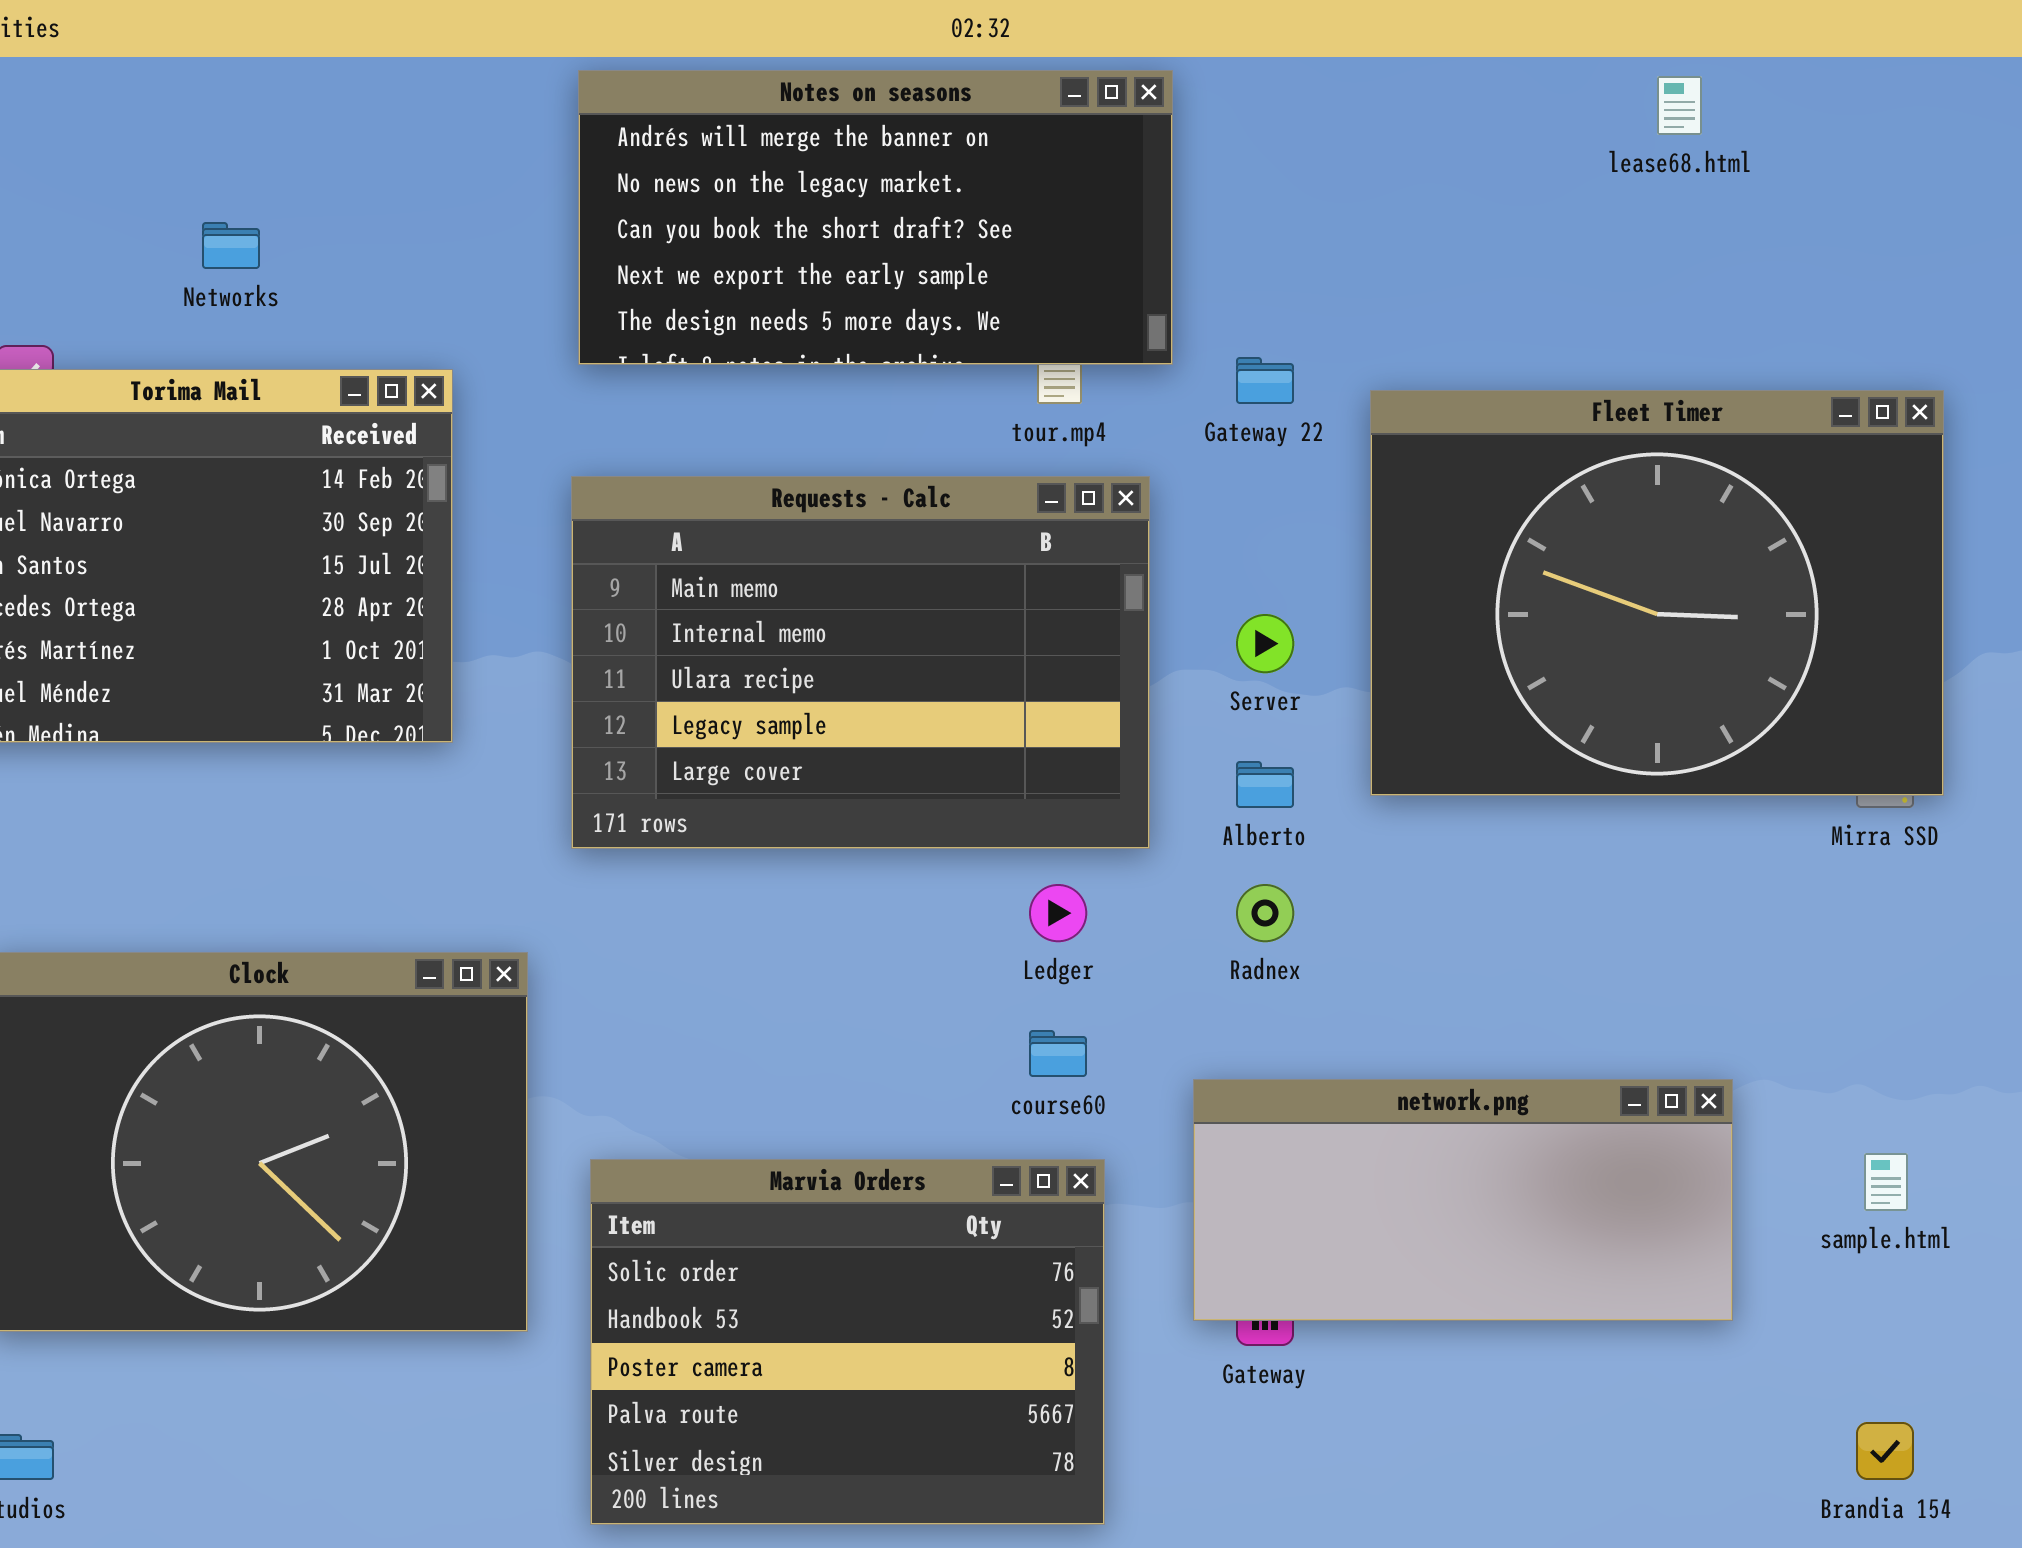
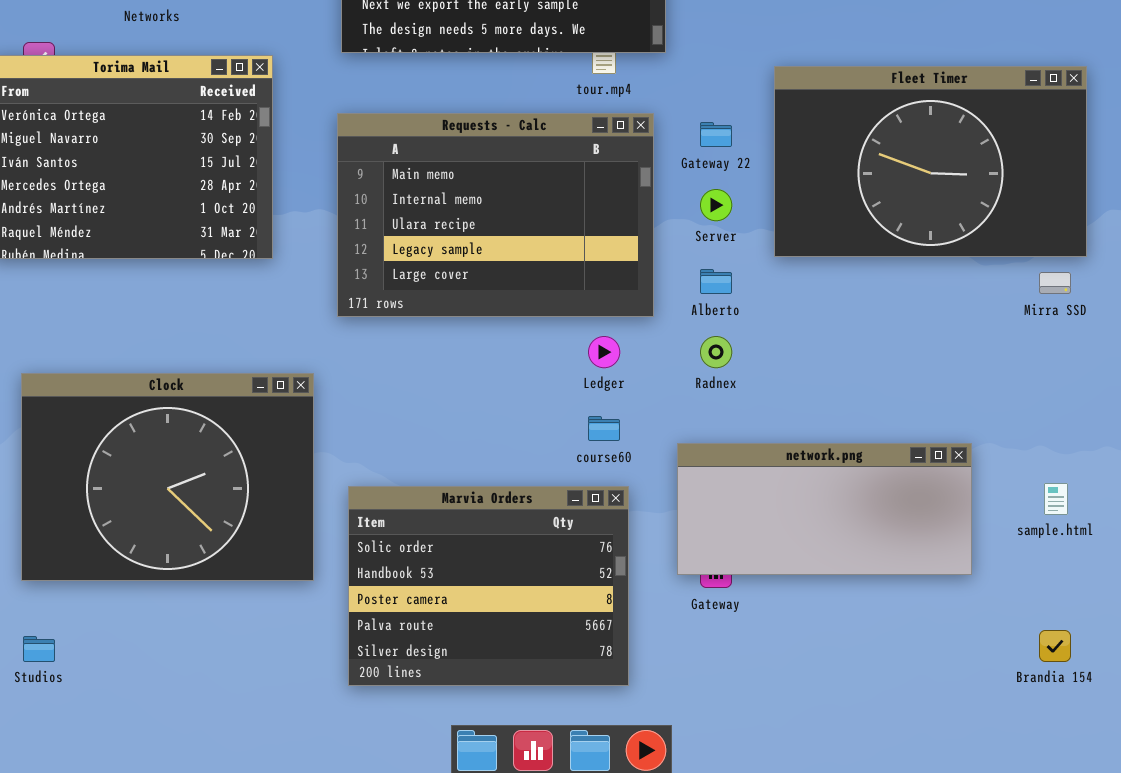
Gateway 22: [1236,357,1294,404] -> [700,122,732,147], moved
Fleet Timer: [1370,390,1944,796] -> [774,66,1087,257], resized

